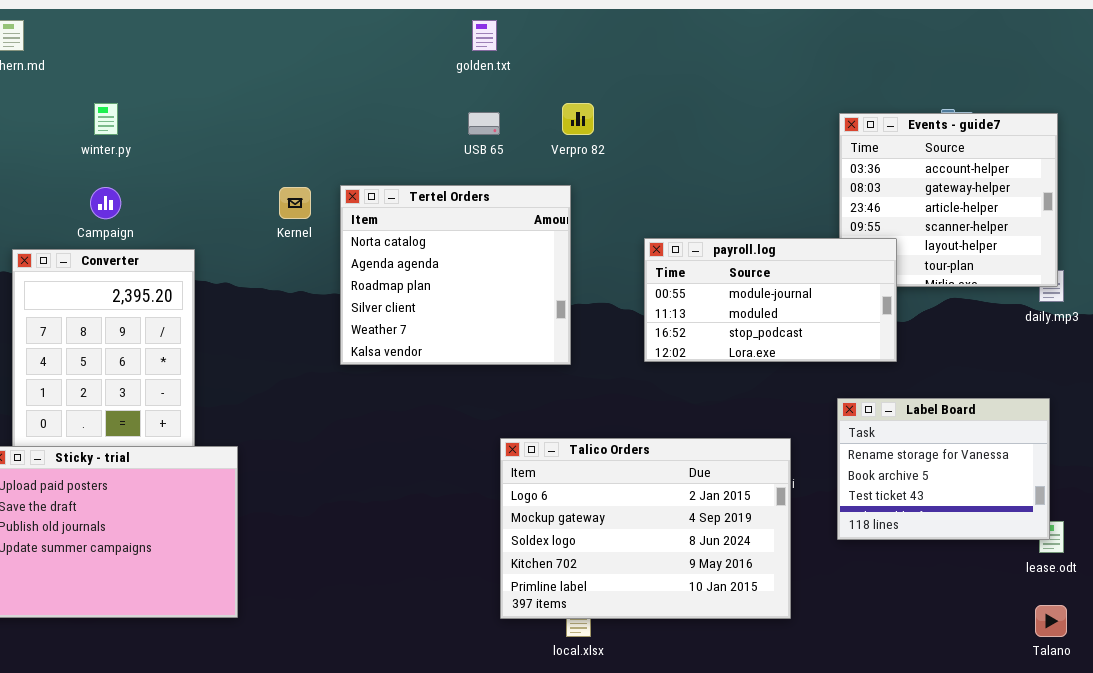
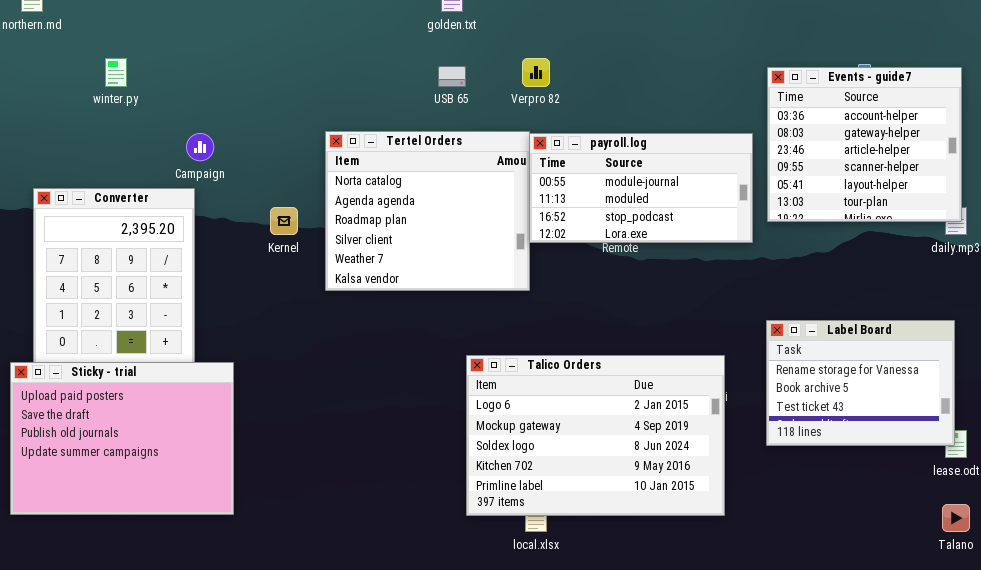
Campaign: [90,187,121,219] -> [186,133,214,161], moved
Kernel: [279,187,311,219] -> [270,207,298,235], moved
payroll.log: [644,238,897,362] -> [529,133,753,243], moved

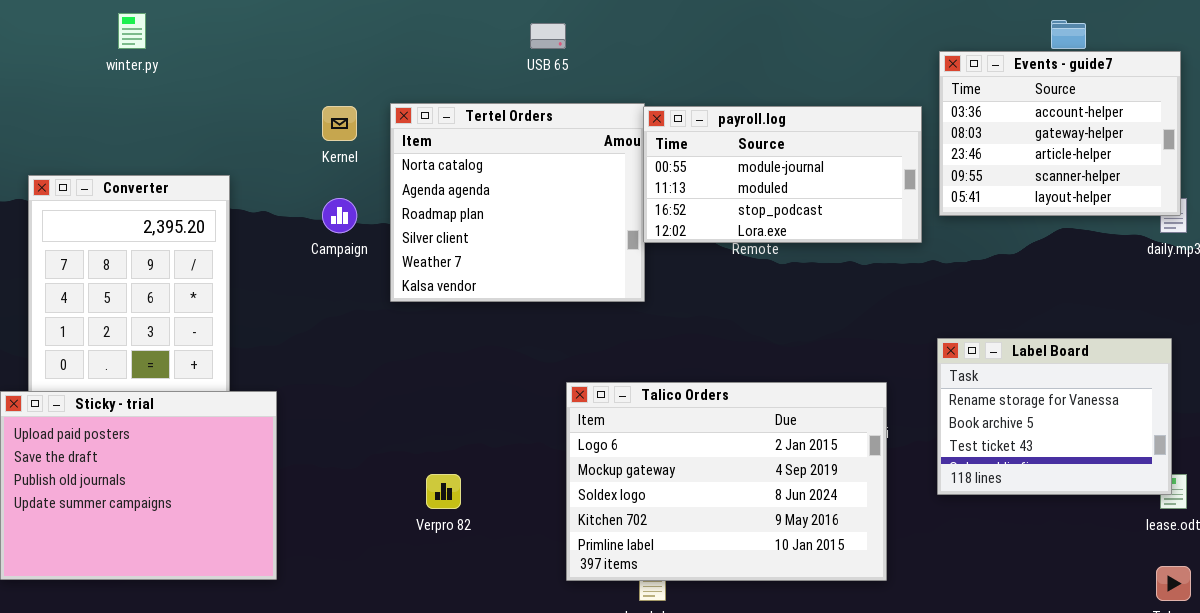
Verpro 82: [522,58,550,87] -> [426,474,461,509], moved
Events - guide7: [767,67,962,222] -> [939,51,1181,216], resized
Campaign: [186,133,214,161] -> [322,198,357,233], moved
Kernel: [270,207,298,235] -> [322,106,357,141], moved

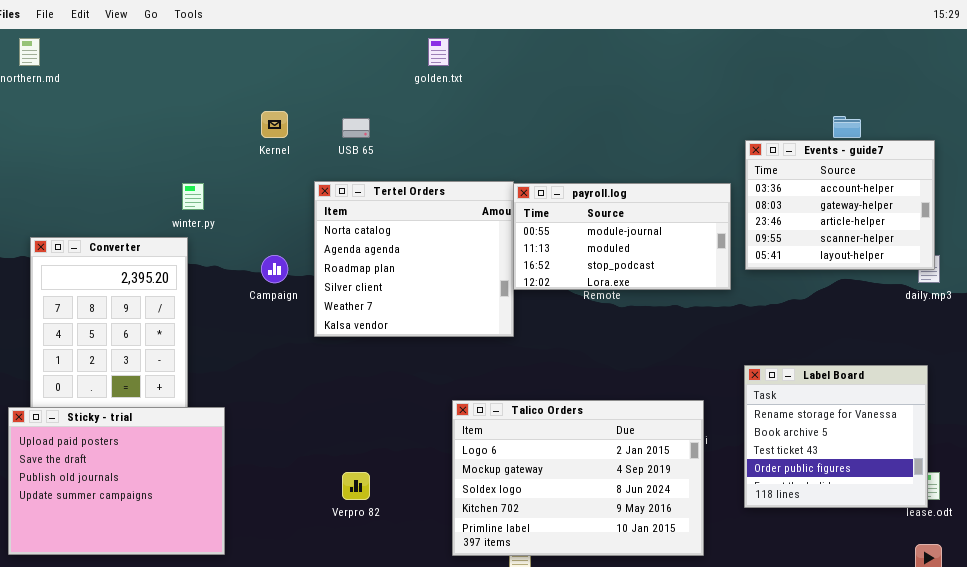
winter.py: [118,13,146,49] -> [182,183,204,210], moved
USB 65: [530,23,566,49] -> [342,118,370,138], moved
Kernel: [322,106,357,141] -> [261,111,288,138], moved
Label Board: [937,338,1172,495] -> [744,365,928,508], resized

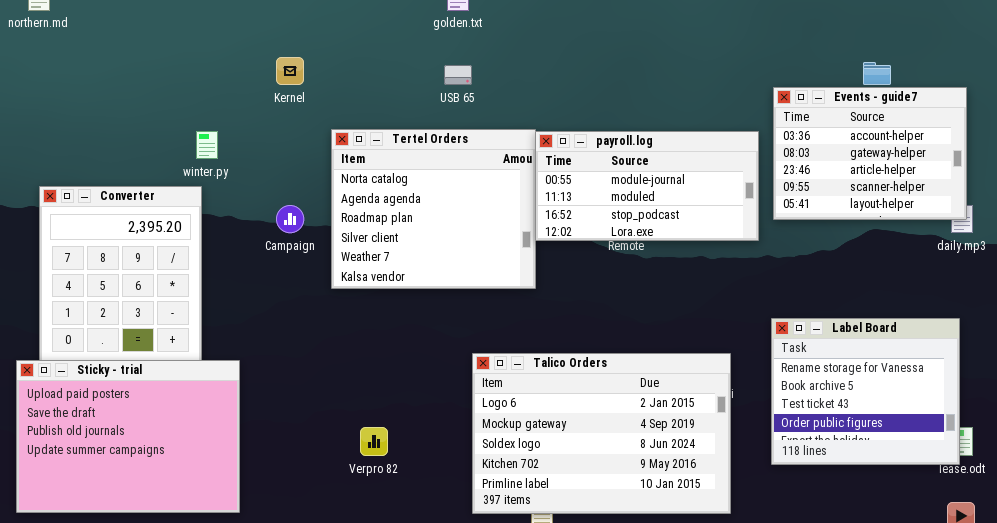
USB 65: [342,118,370,138] -> [444,65,472,85], moved

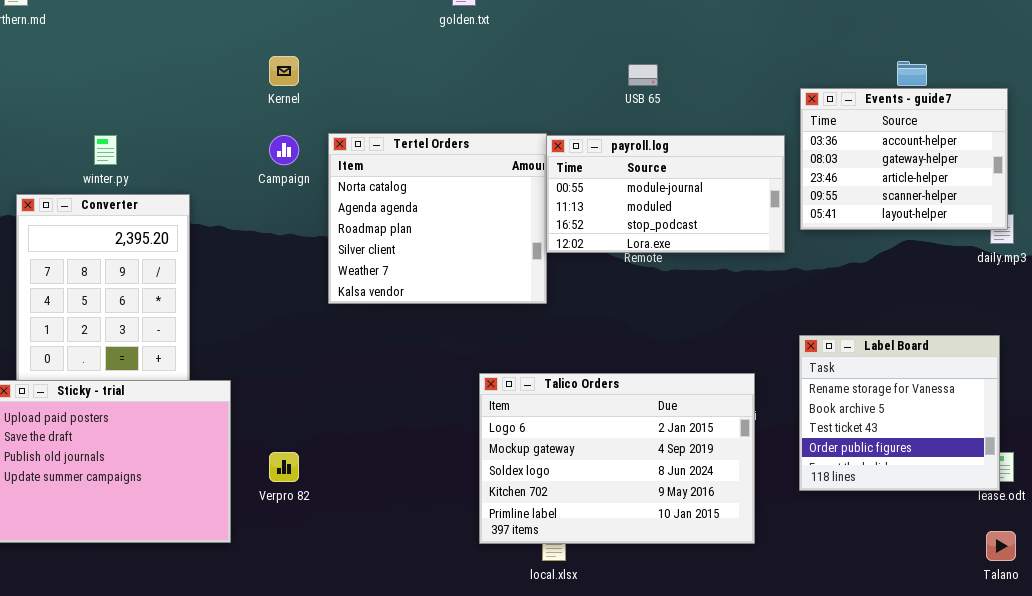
USB 65: [444,65,472,85] -> [628,64,658,86], moved
winter.py: [196,131,218,159] -> [94,135,117,165], moved
Campaign: [276,205,304,233] -> [269,135,299,165], moved
Verpro 82: [360,427,388,456] -> [269,452,299,482], moved

